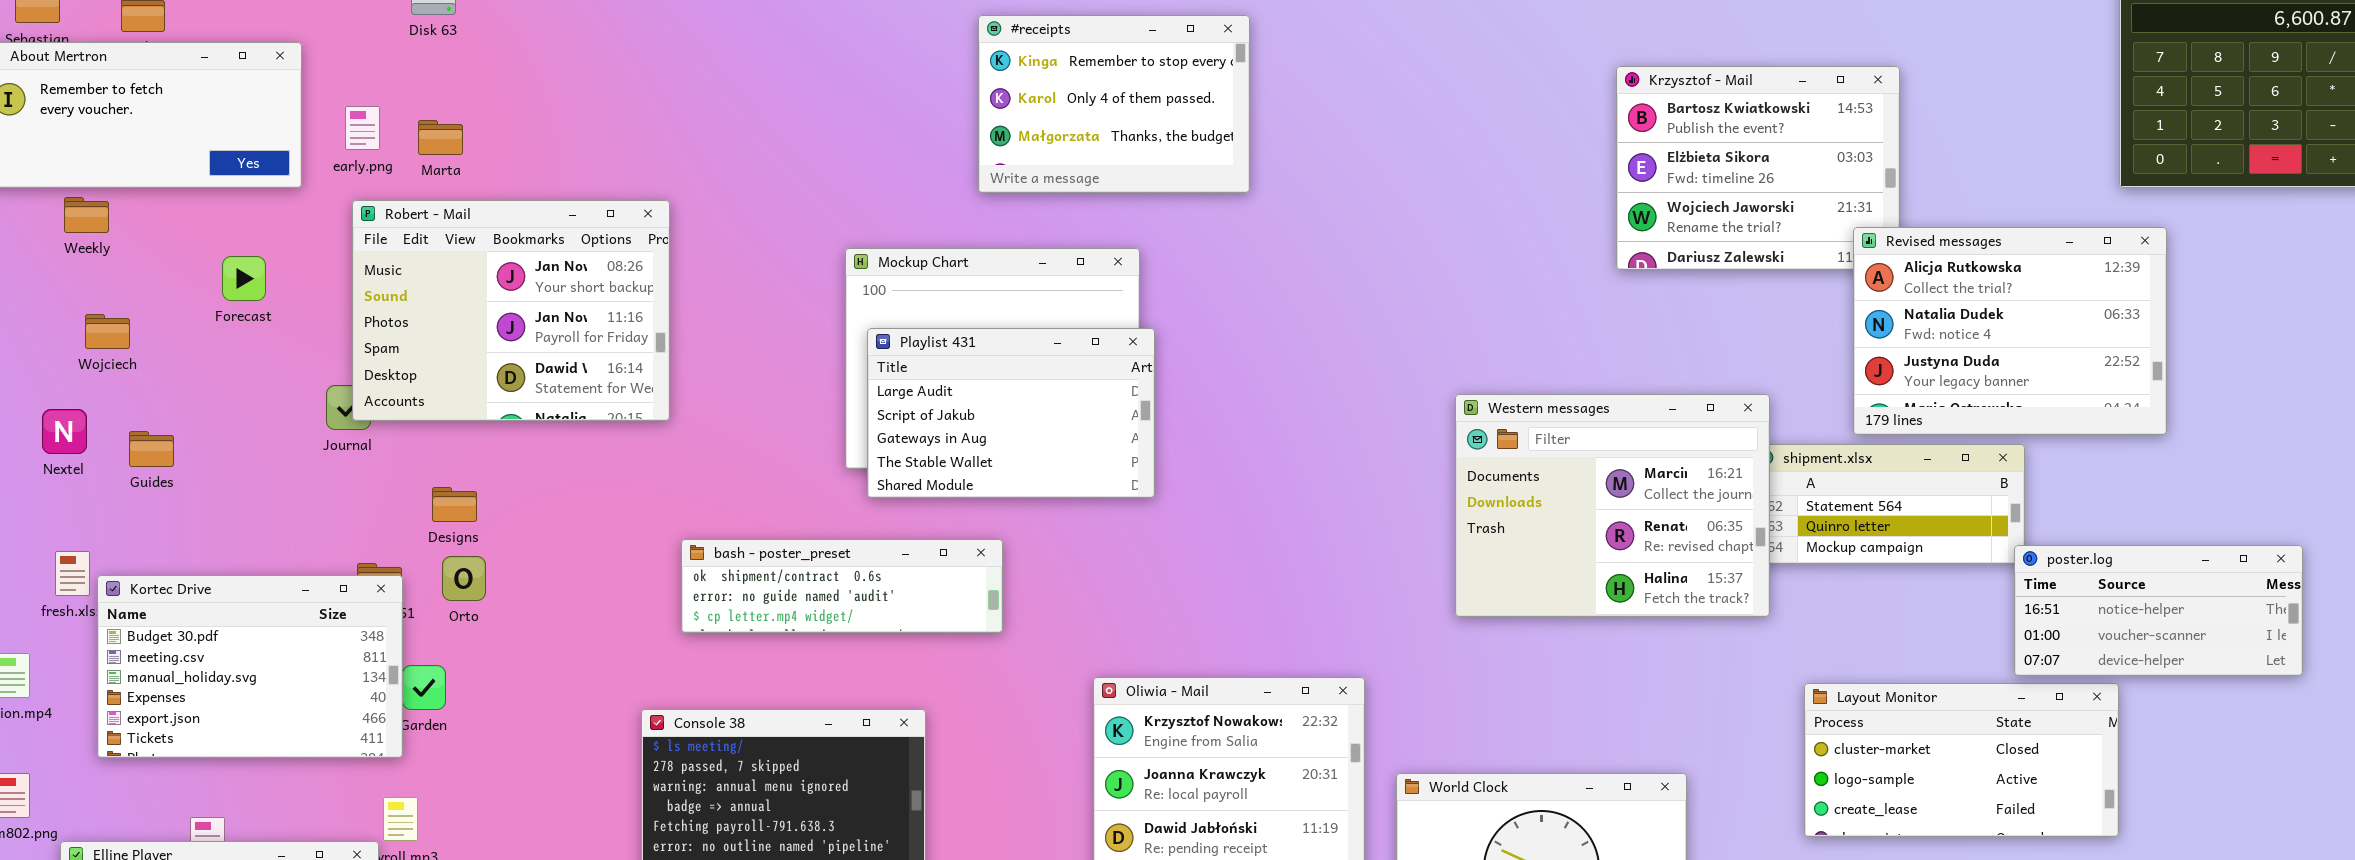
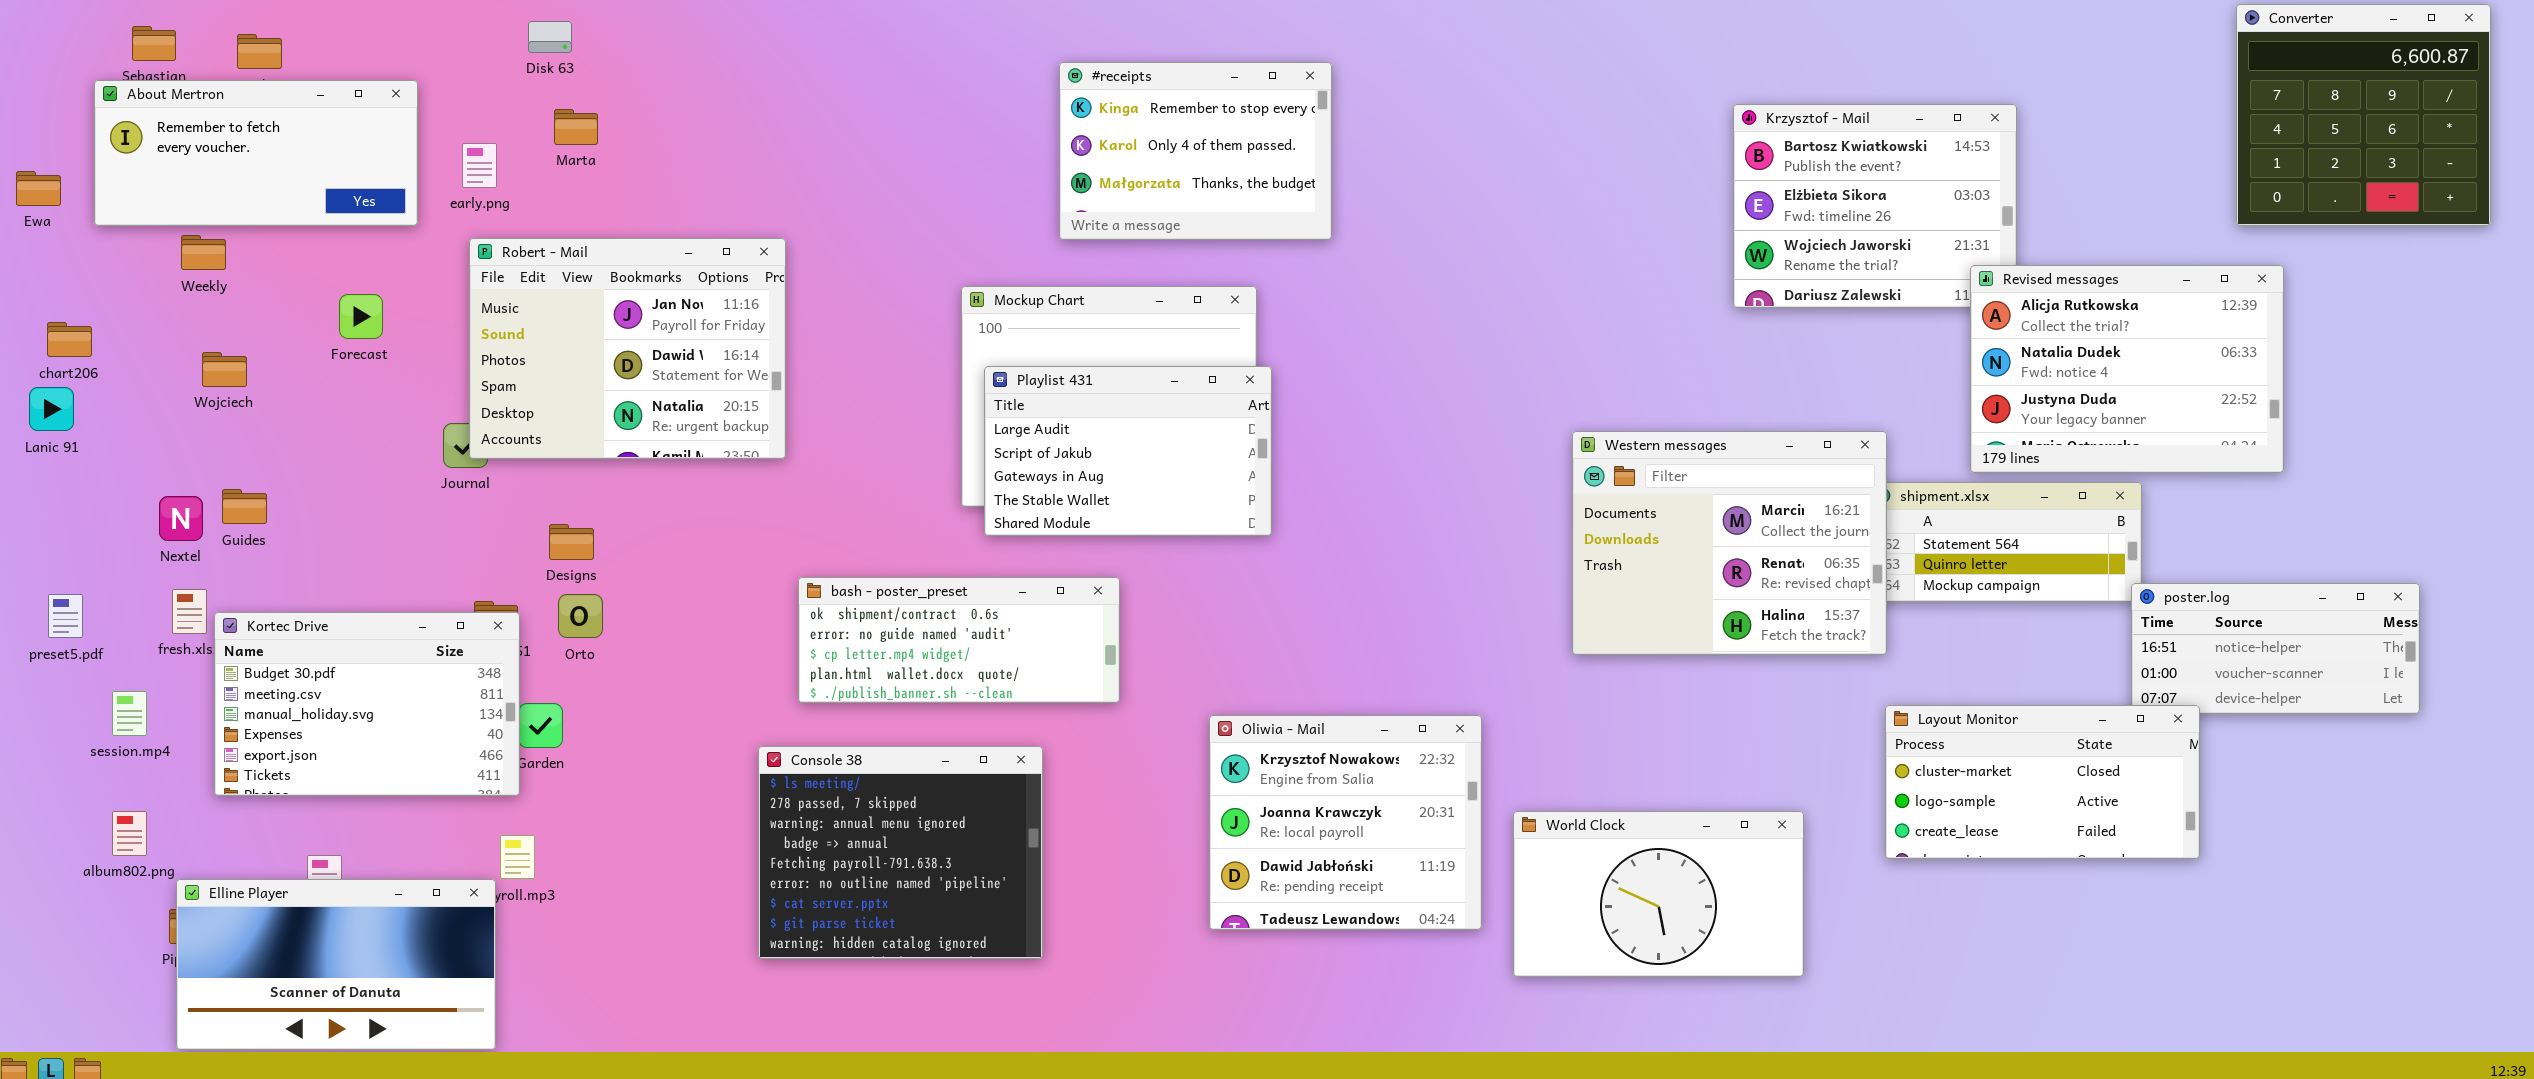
#receipts: [978,15,1250,193] -> [1059,62,1332,240], moved
Marta: [418,120,463,155] -> [554,109,598,145], moved
Robert - Mail: [352,200,670,421] -> [469,238,786,459], scrolled down 1 row
Nextel: [42,409,87,454] -> [159,496,203,541], moved
Guides: [129,431,174,467] -> [222,489,267,524], moved
bash - poster_preset: [681,539,1003,633] -> [798,577,1120,703], resized
Layout Monitor: [1804,683,2119,837] -> [1885,705,2200,859], moved

